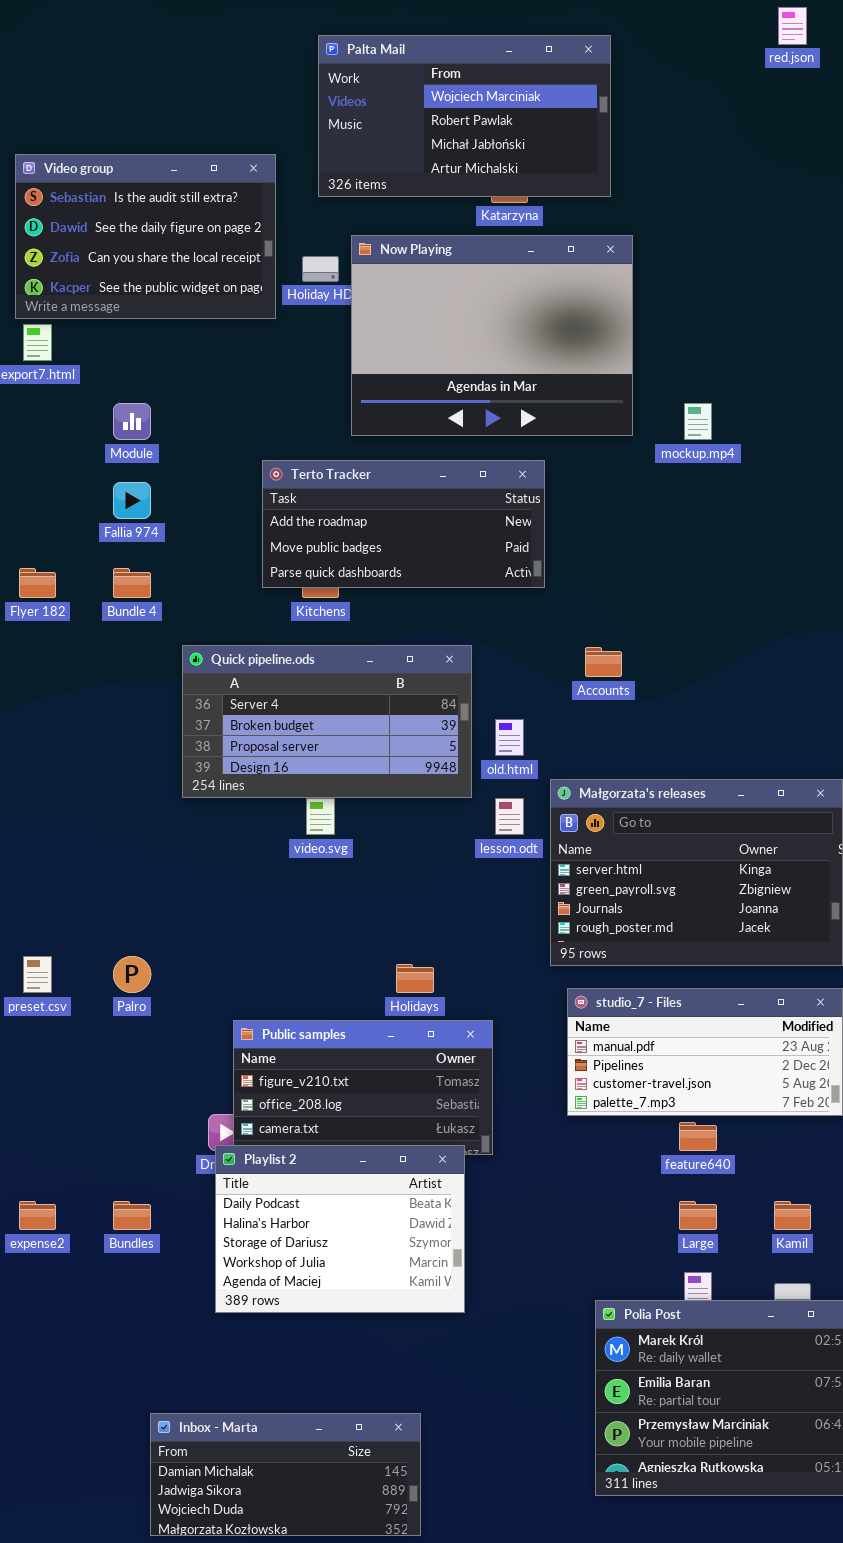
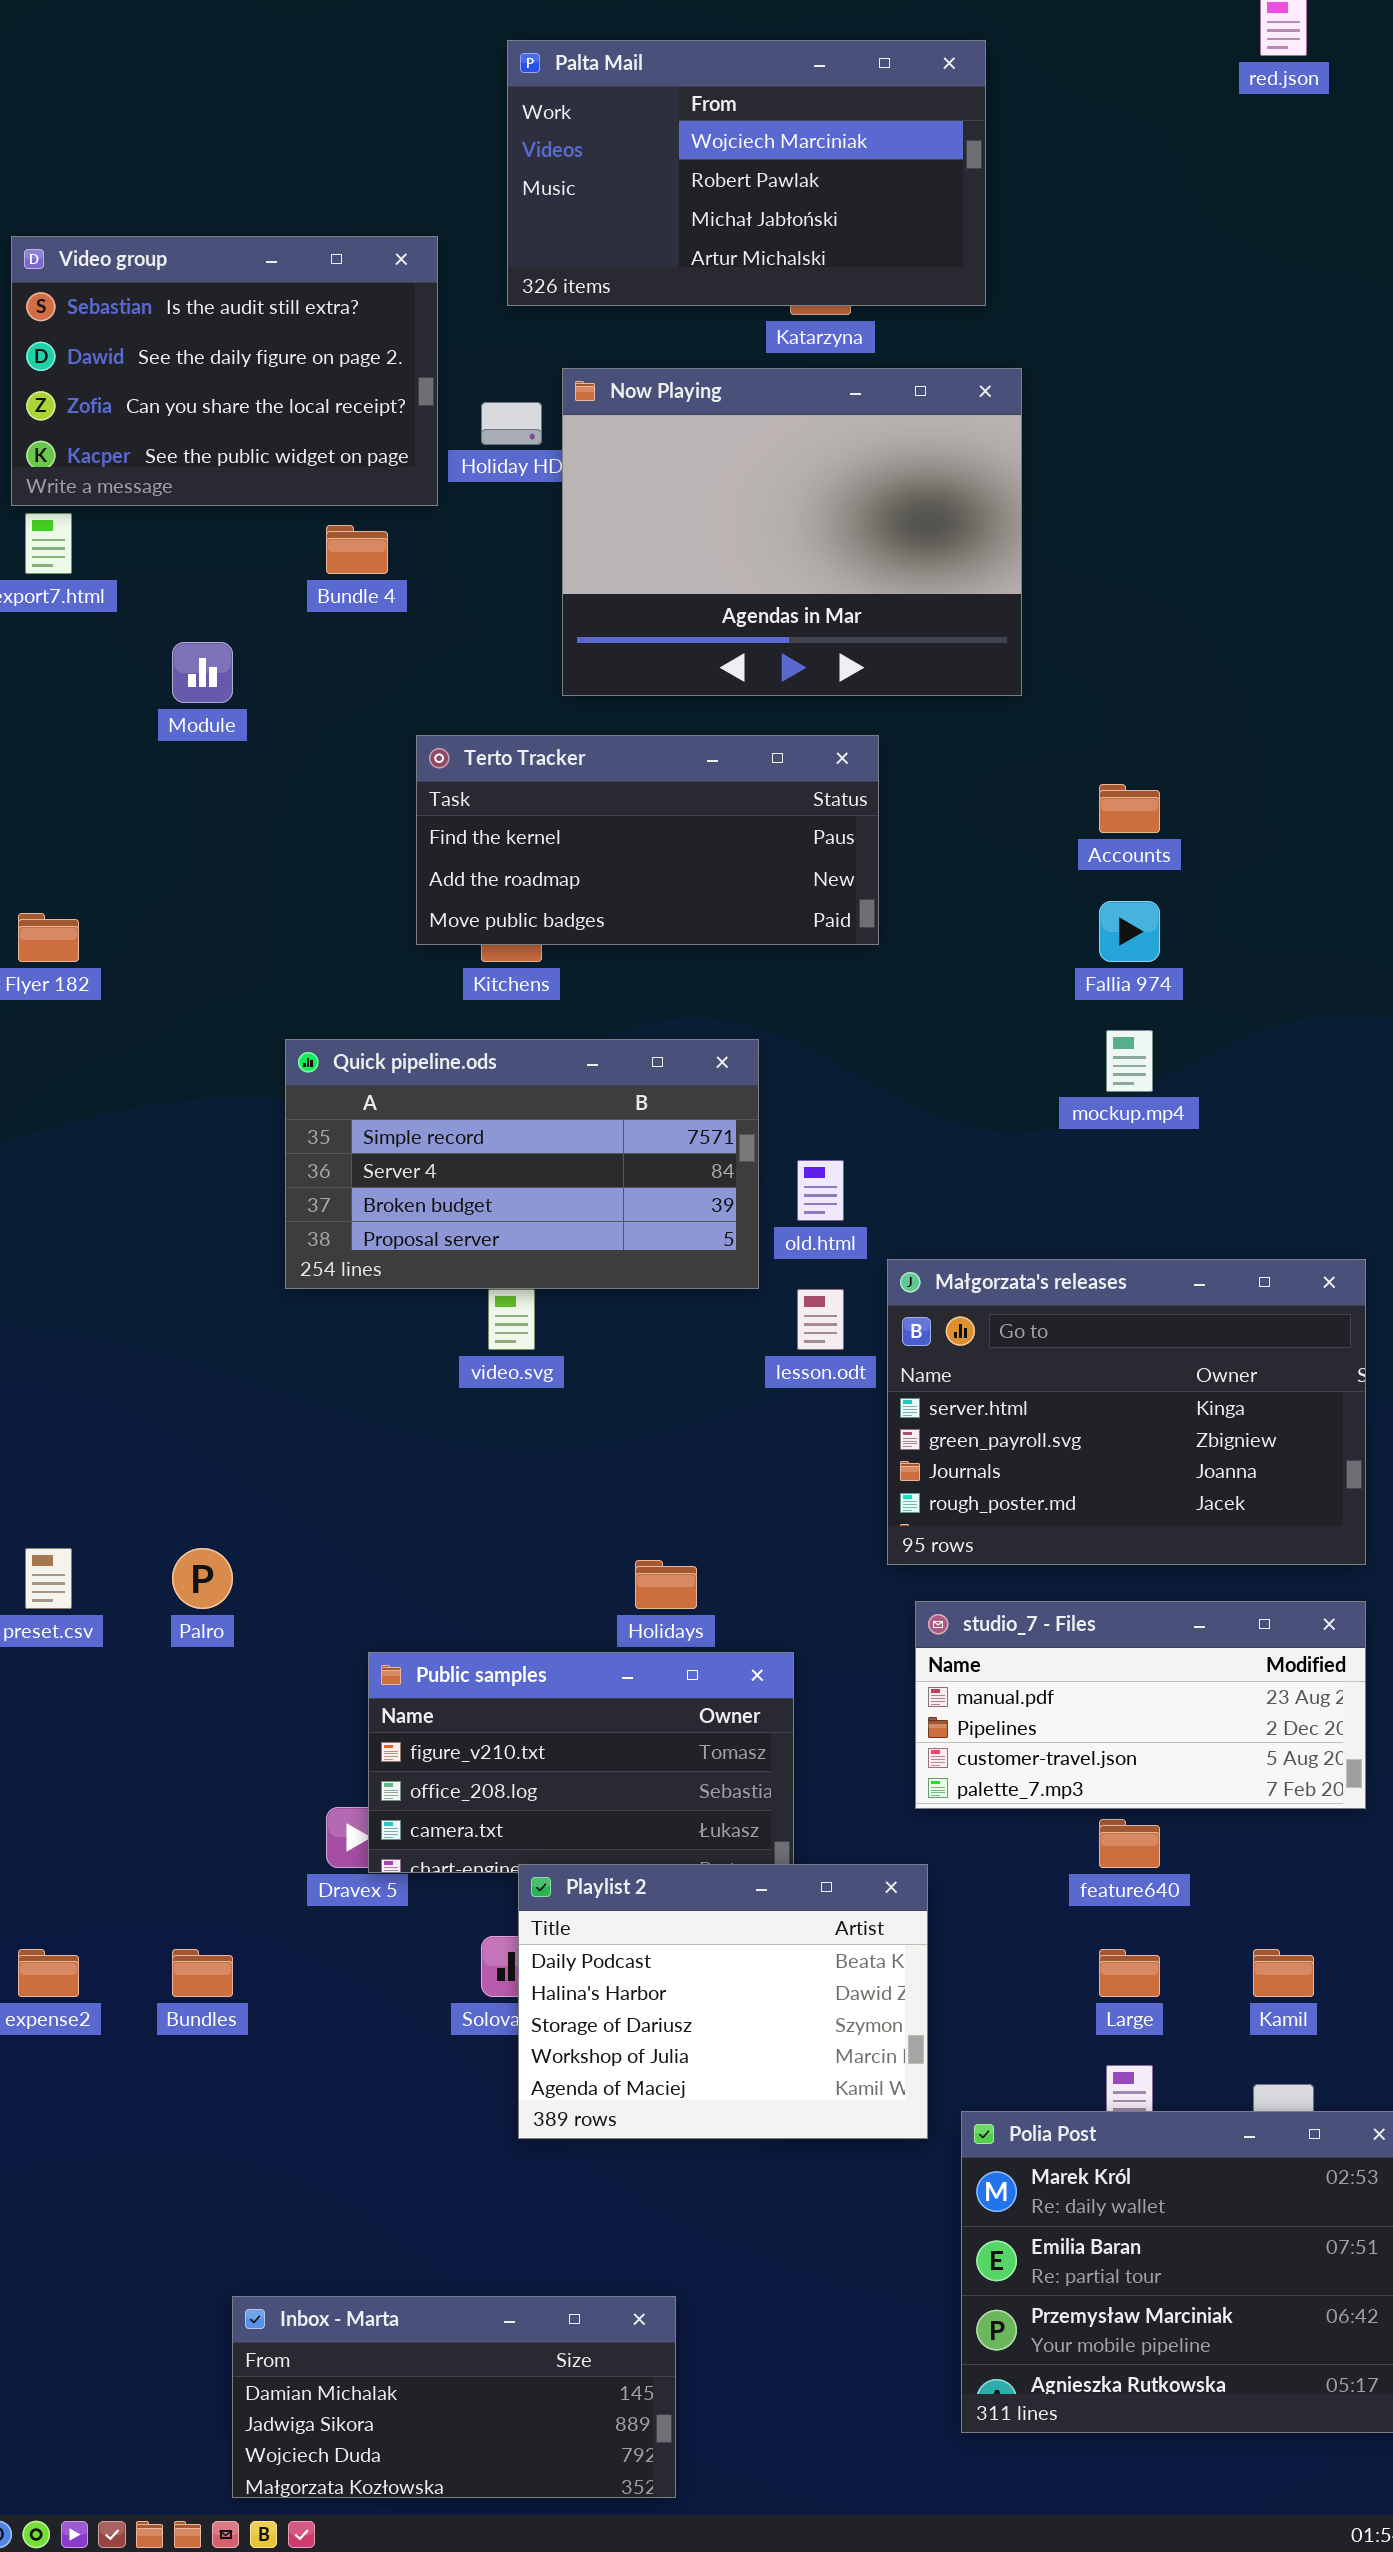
mockup.mp4: [684,403,712,440] -> [1106,1030,1153,1092], moved
Terto Tracker: [262,460,545,588] -> [416,735,879,945], scrolled up 1 row
Fallia 974: [113,482,151,519] -> [1099,901,1160,962], moved
Bundle 4: [113,568,151,598] -> [326,525,388,574], moved
Quick pipeline.ods: [182,645,472,798] -> [285,1039,759,1289], scrolled up 1 row
Accounts: [585,647,622,677] -> [1099,784,1160,833], moved
Playlist 2: [215,1145,465,1313] -> [518,1864,928,2139], moved

